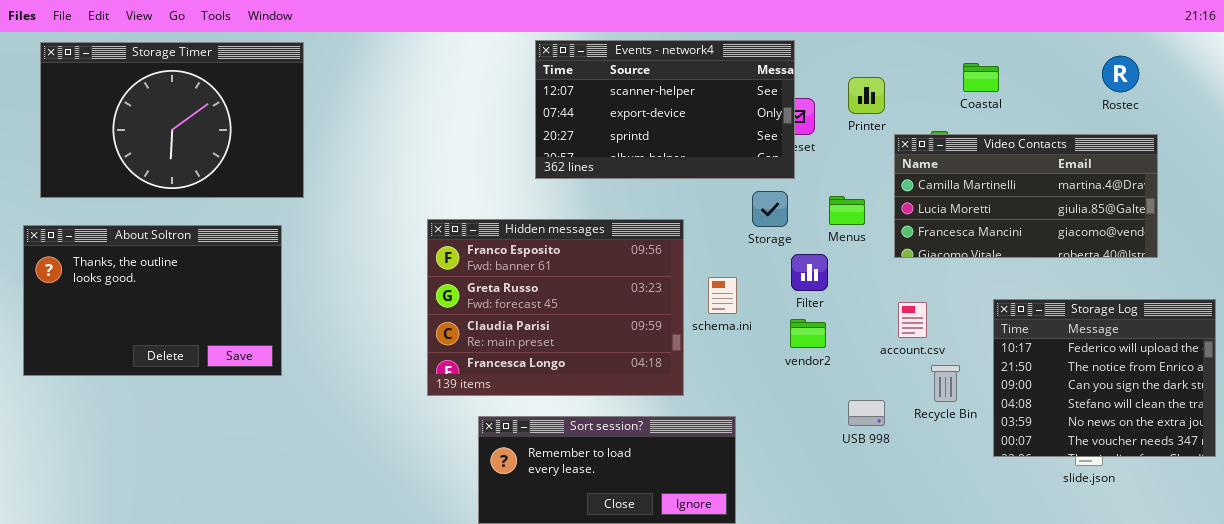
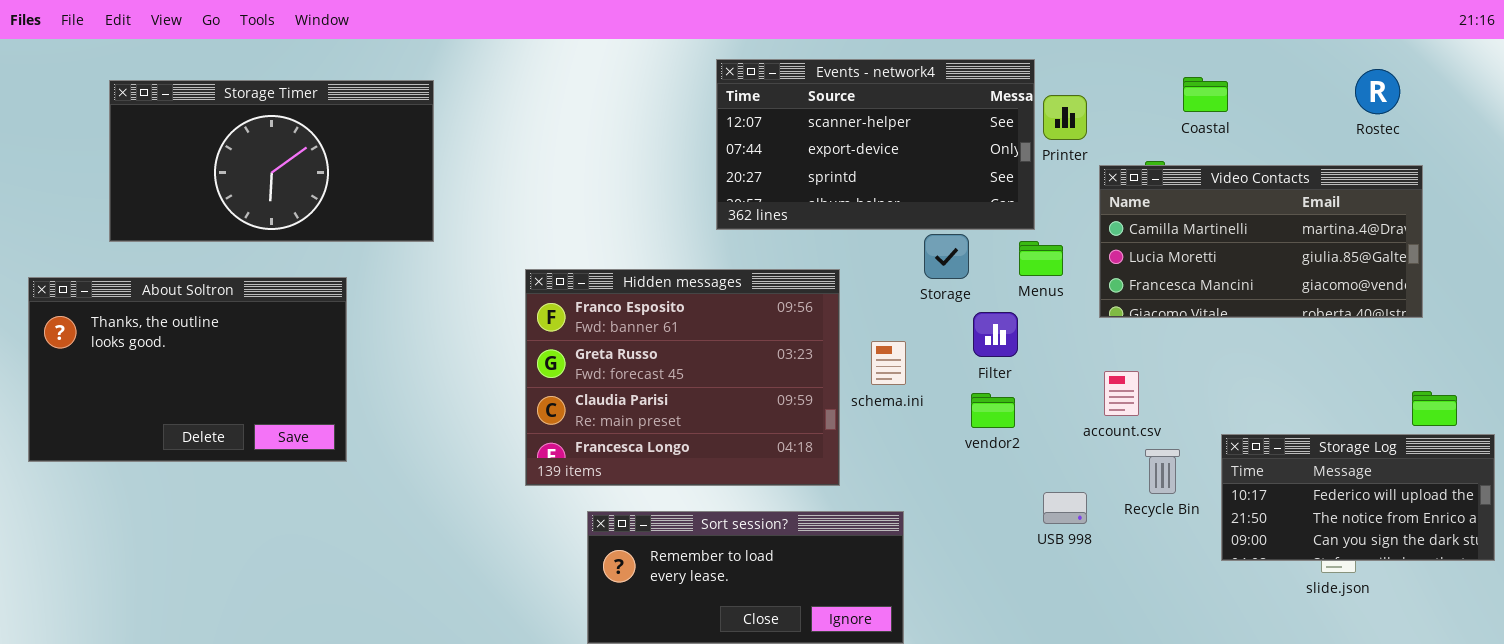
Events - network4: [535,40,795,179] -> [716,59,1035,230], moved
Storage Timer: [40,42,304,198] -> [109,80,434,242], moved, resized
Storage Log: [993,299,1216,457] -> [1221,434,1495,561], resized

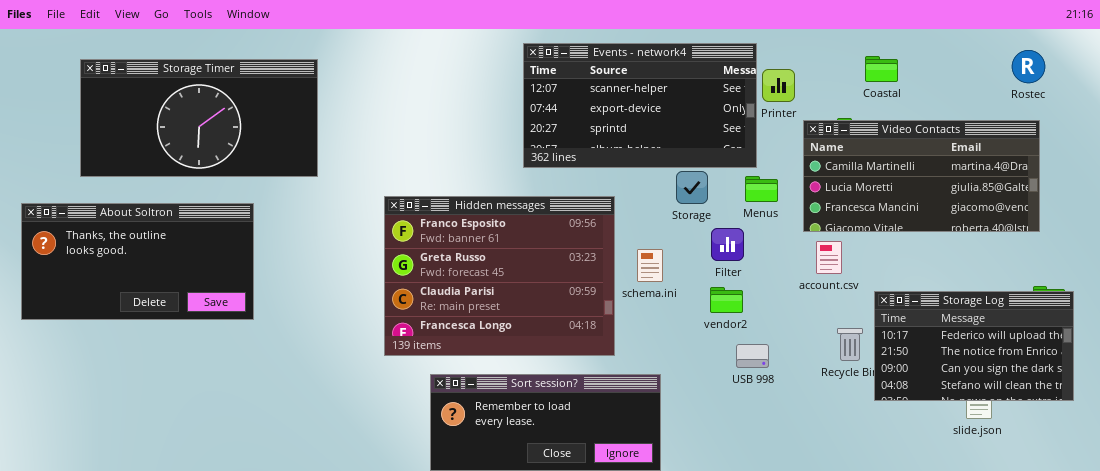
Rostec: [1355,69,1400,114] -> [1012,50,1045,83], moved
About Soltron: [28,277,347,462] -> [21,203,254,320], resized
account.csv: [1104,371,1139,416] -> [816,241,842,274], moved
Storage Log: [1221,434,1495,561] -> [874,291,1074,401], moved, resized
USB 998: [1043,492,1087,524] -> [736,344,769,368], moved

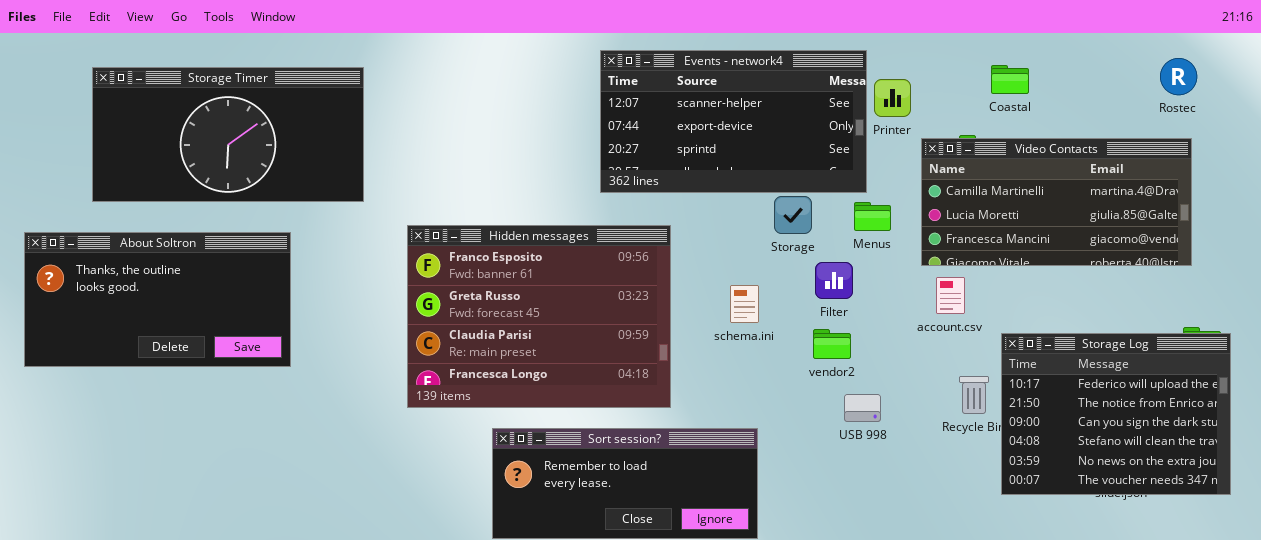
Hidden messages: [384,196,615,356] -> [407,225,671,408], moved
Storage Log: [874,291,1074,401] -> [1001,333,1231,495], resized

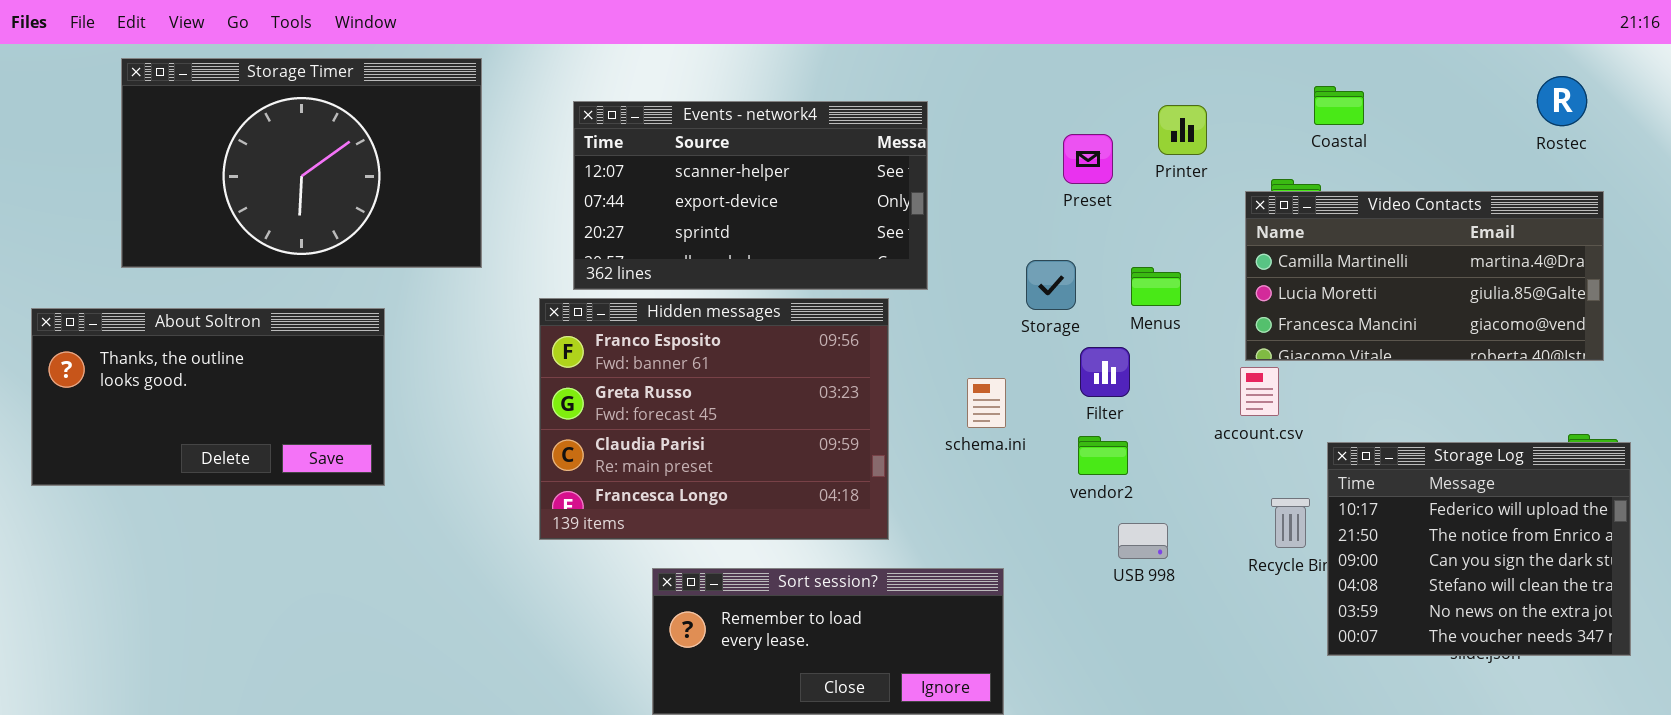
Events - network4: [600,50,867,193] -> [573,101,928,290], moved
Storage Timer: [92,67,364,202] -> [121,58,482,268], resized
Video Contacts: [921,138,1192,266] -> [1245,191,1604,361], moved

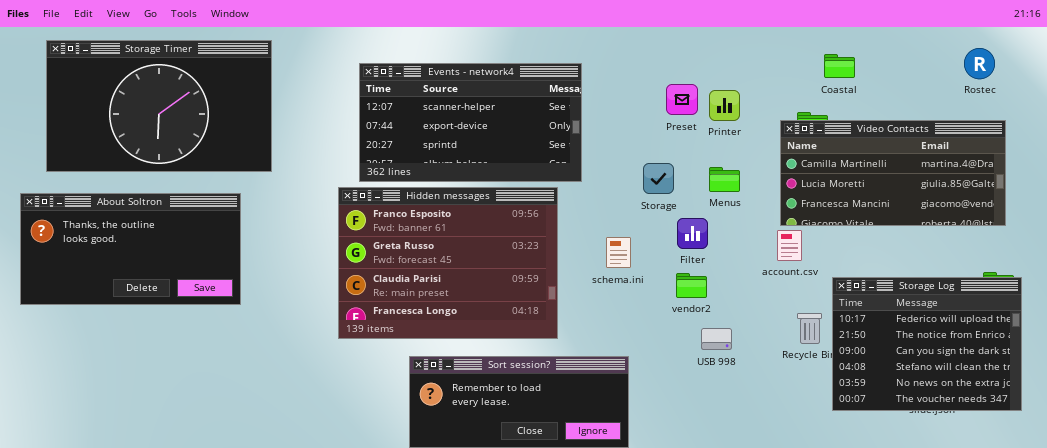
Storage Timer: [121,58,482,268] -> [46,40,272,172], moved
Printer: [1158,105,1207,155] -> [709,90,740,121], moved

